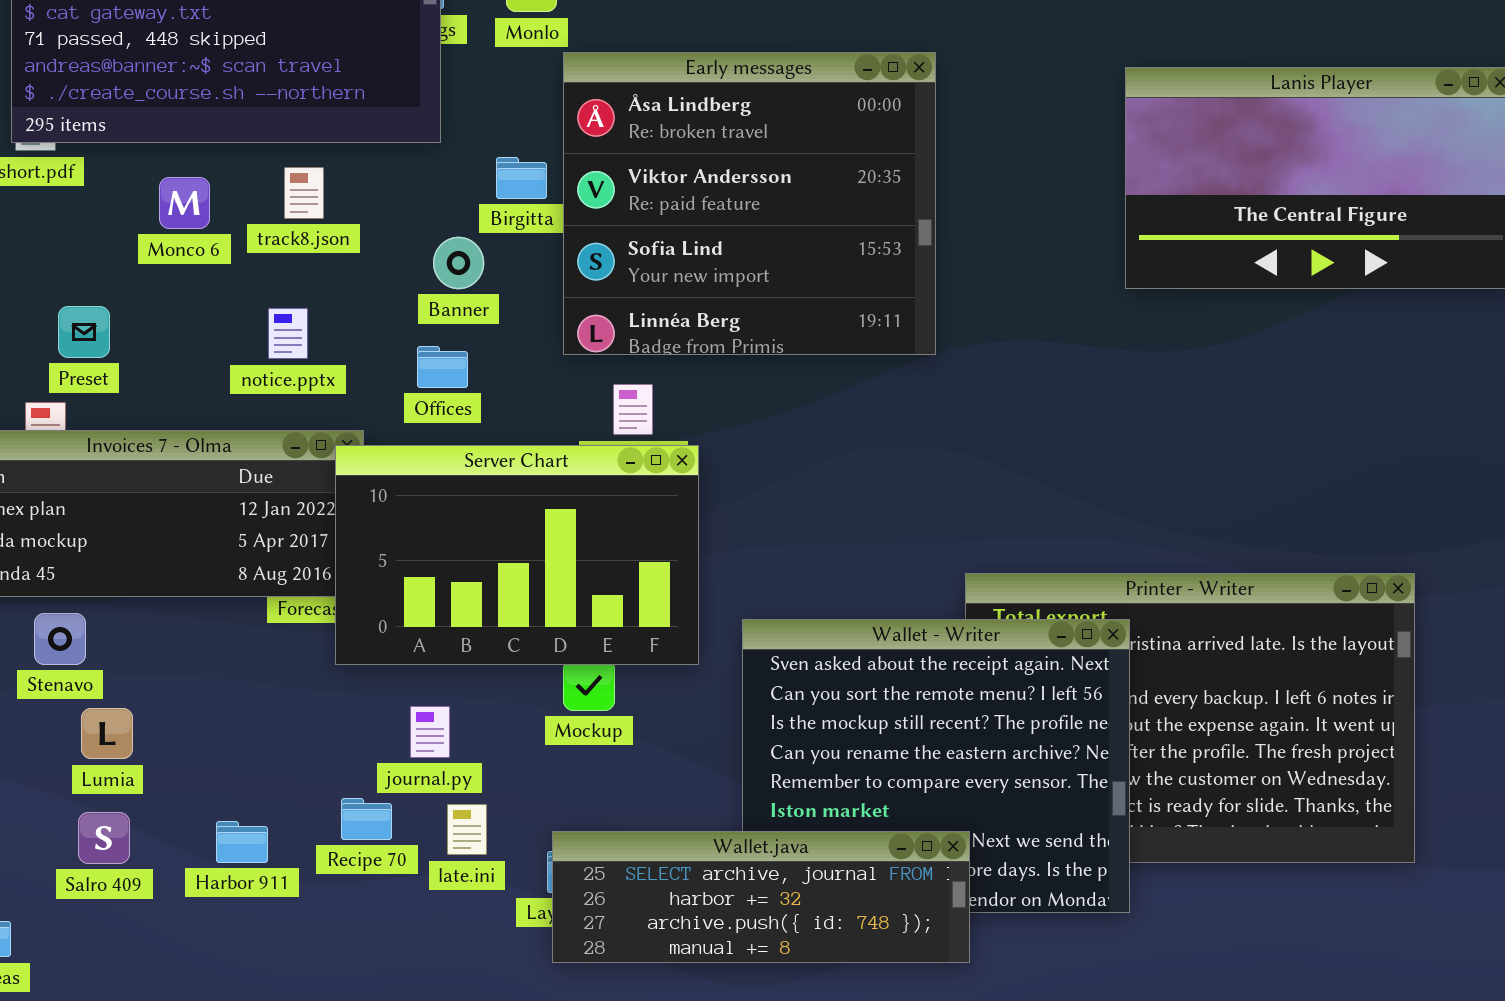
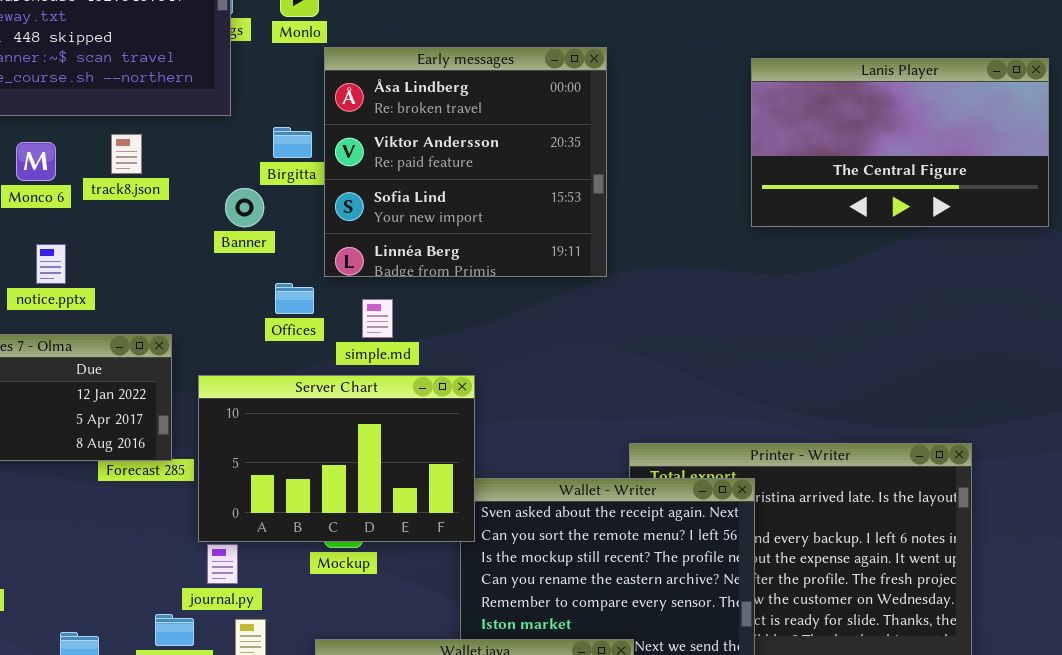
notice.pptx: [268,308,308,359] -> [36,244,66,284], moved
Offices: [417,346,468,388] -> [275,283,314,314], moved
Server Chart: [335,445,699,665] -> [198,375,475,542], moved

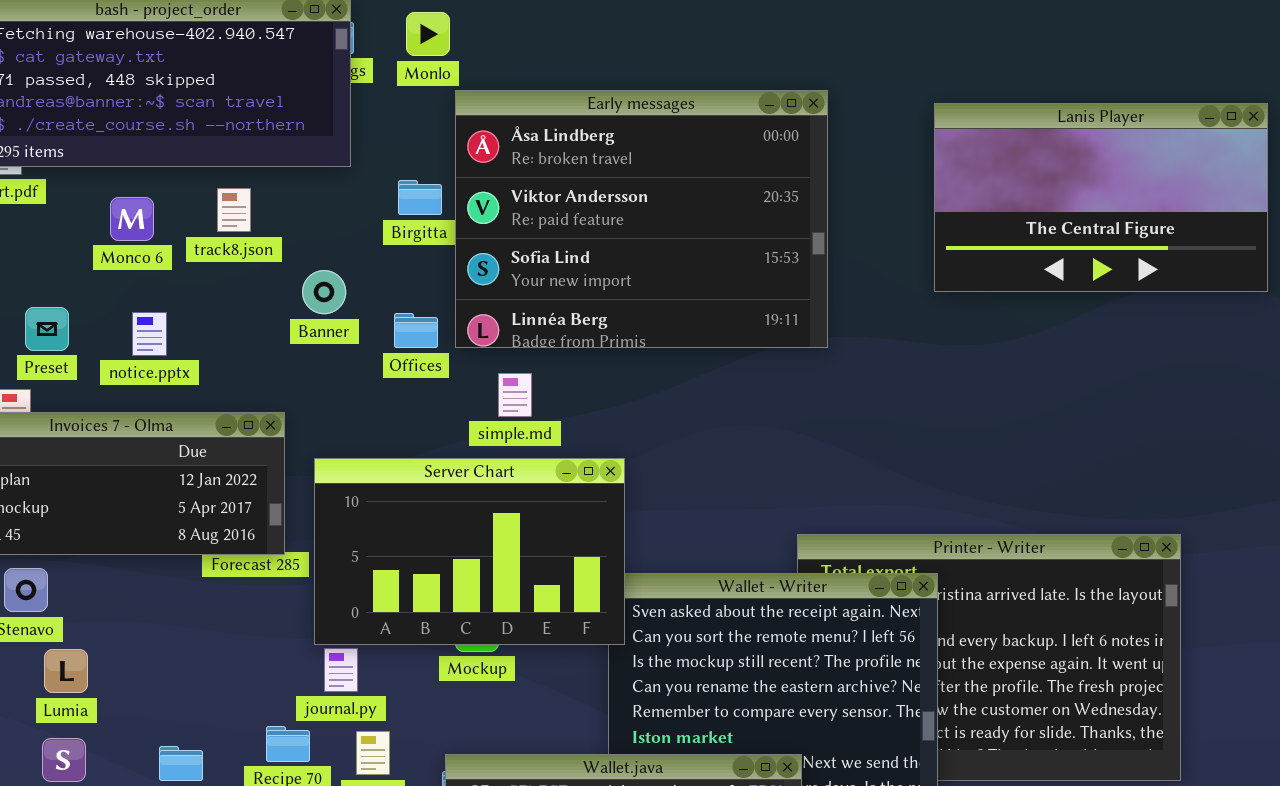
Early messages: [324,47,607,277] -> [455,90,828,348], resized
Banner: [225,188,264,227] -> [302,270,346,314], moved
Offices: [275,283,314,314] -> [394,313,438,348], moved

